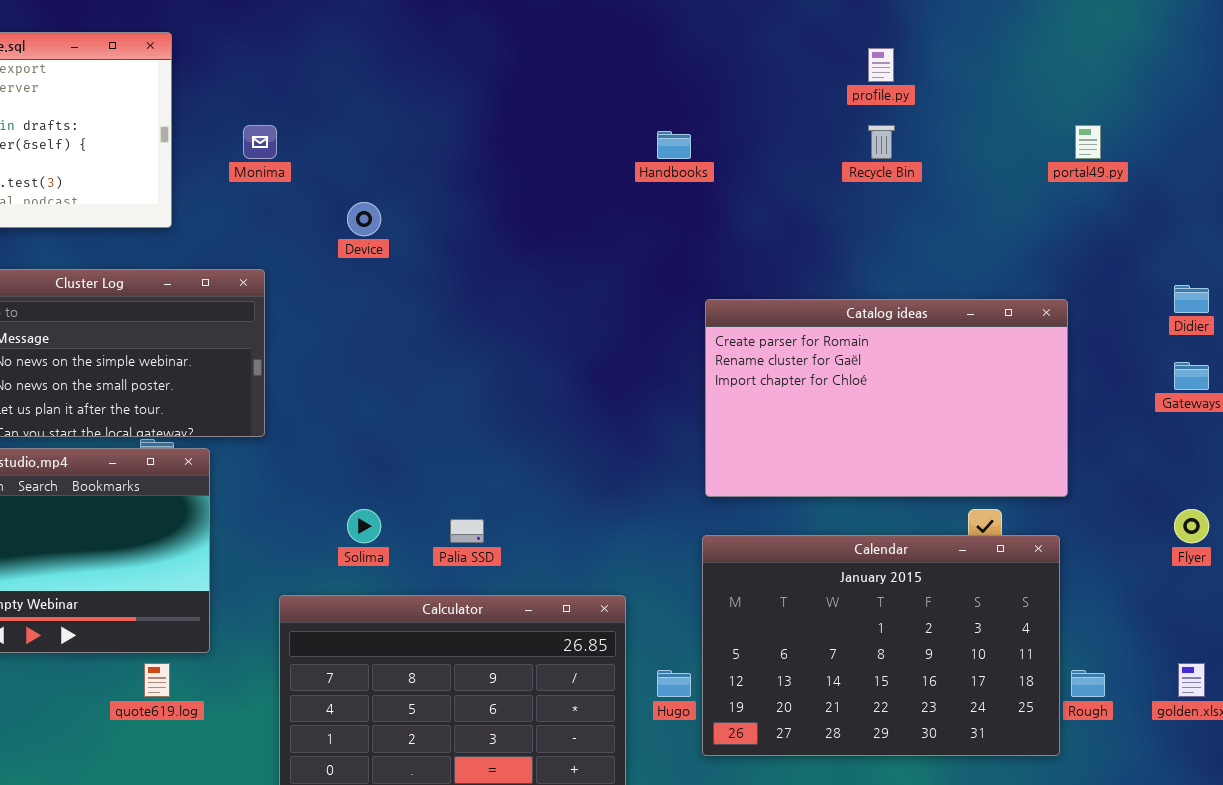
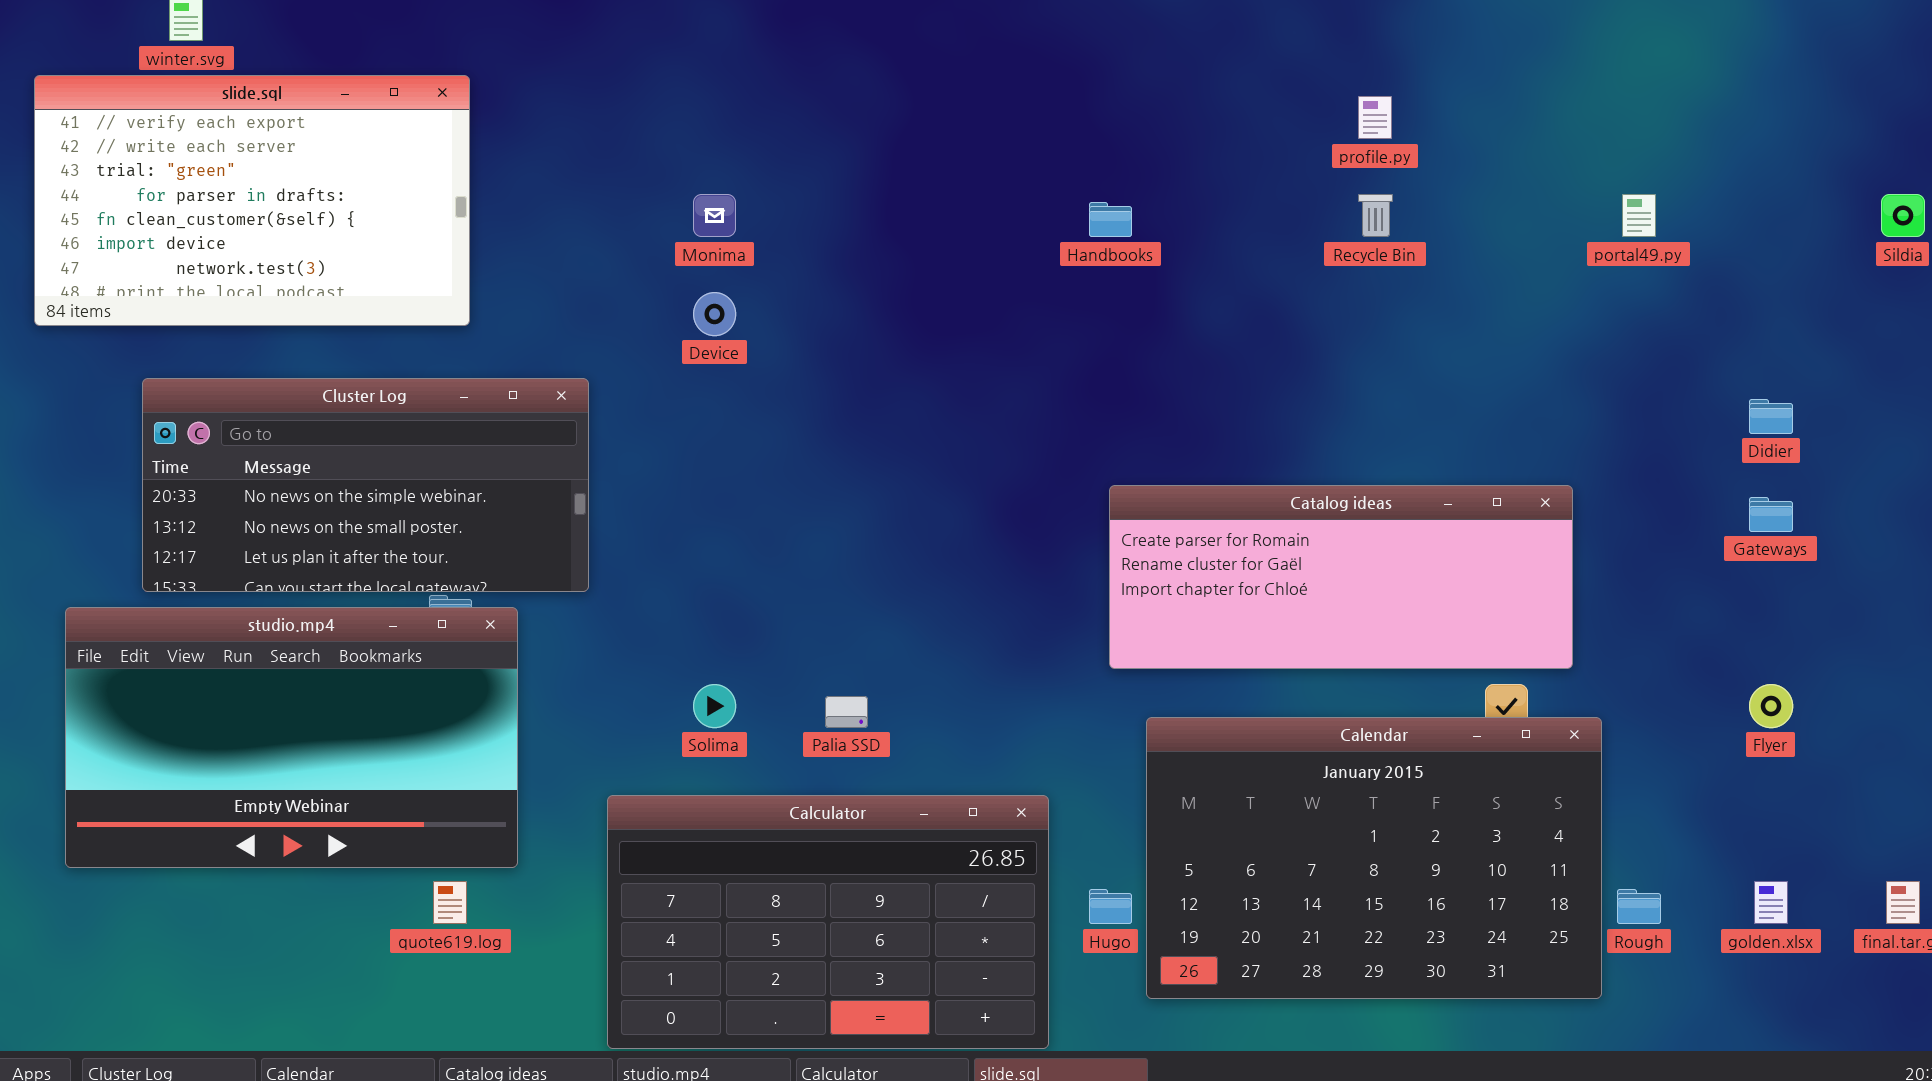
Monima: [243,125,277,159] -> [693,194,736,237], moved
Catalog ideas: [705,299,1068,497] -> [1109,485,1573,669], moved, resized

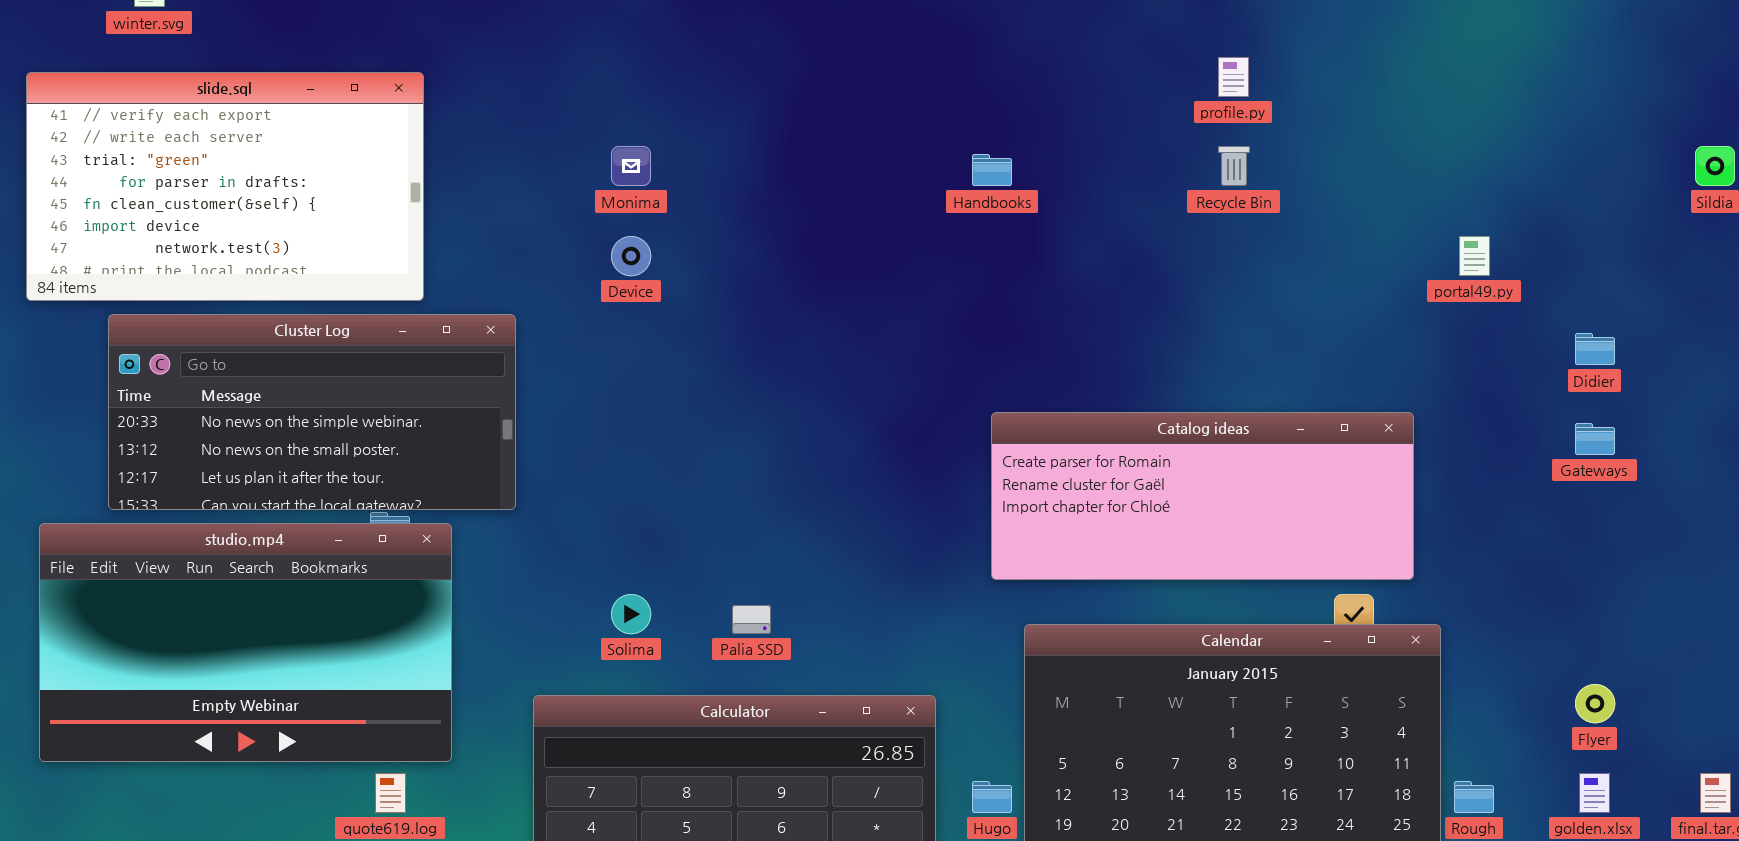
slide.sql: [34,75,470,326] -> [26,72,424,301], moved
portal49.py: [1622,194,1656,237] -> [1459,236,1490,276], moved
Flyer: [1749,684,1793,728] -> [1575,684,1615,723], moved

